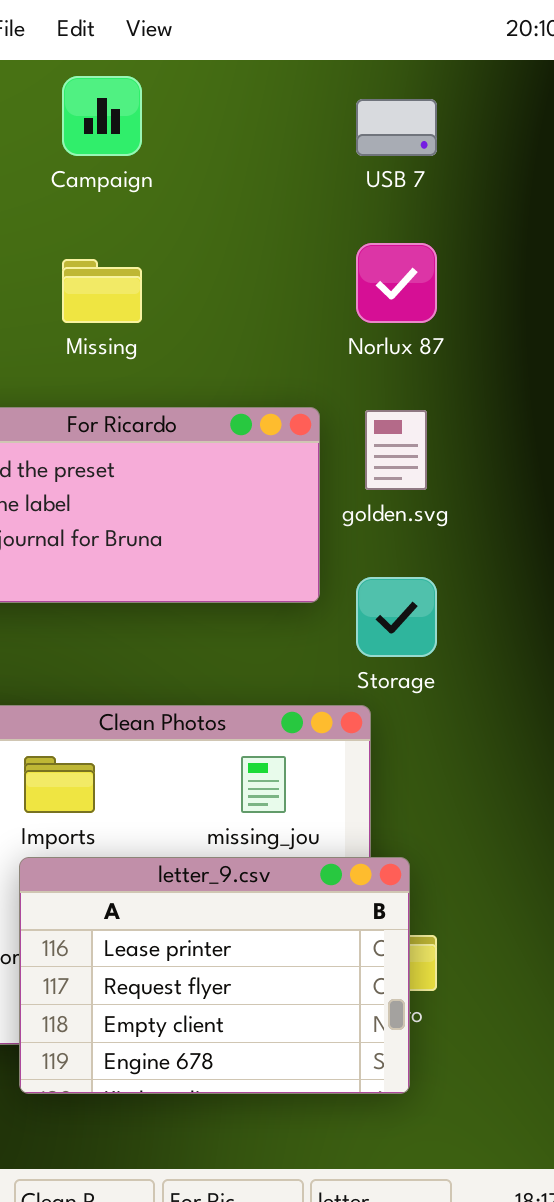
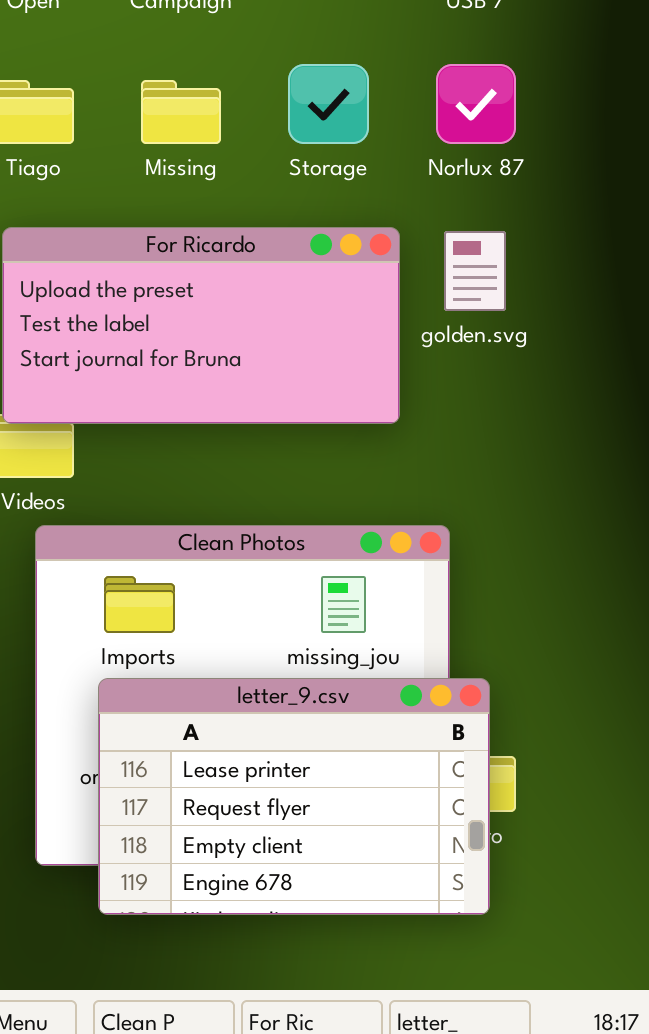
Storage: [356,577,437,657] -> [288,64,369,144], moved

